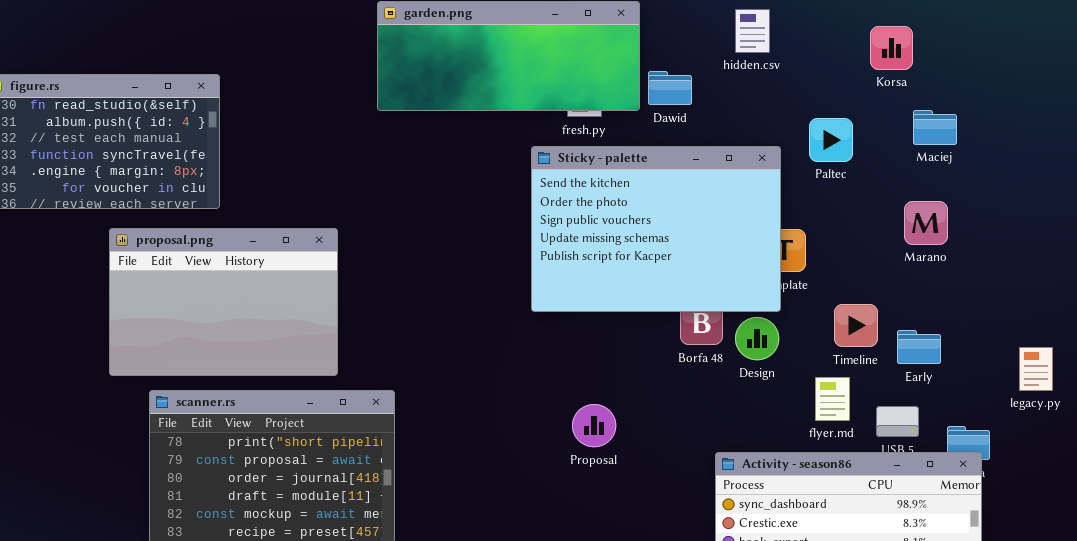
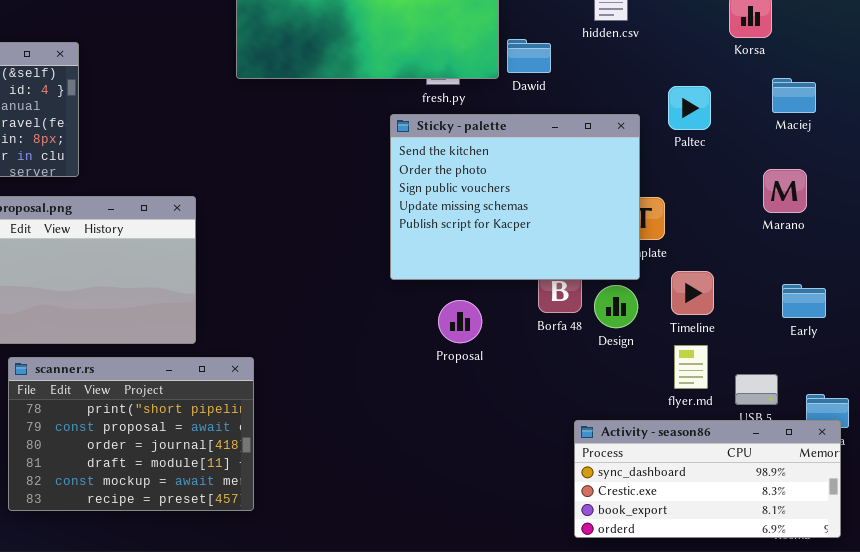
Timeline: [834,304,878,347] -> [671,271,714,315], moved
Early: [897,330,941,364] -> [782,284,826,318], moved
Proposal: [572,404,616,447] -> [438,300,482,343], moved

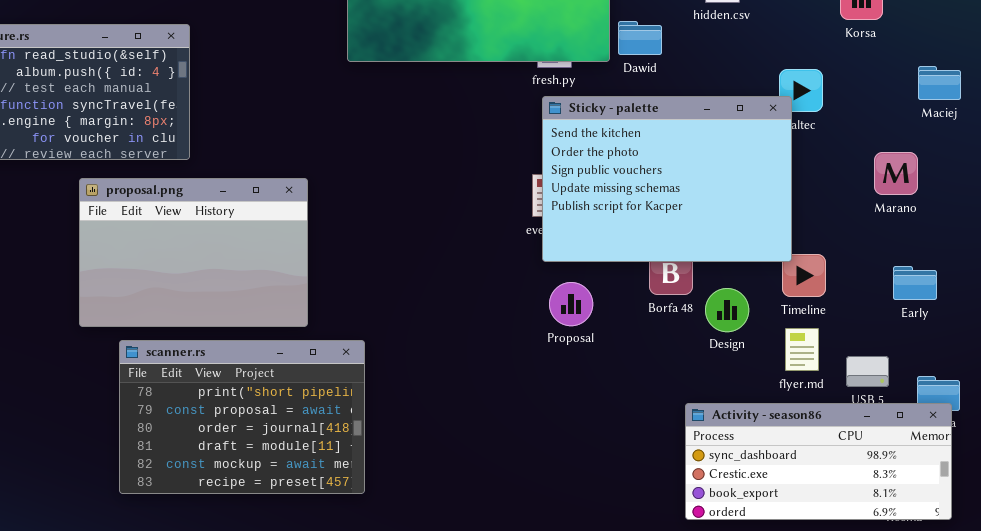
Maciej: [772,78,816,113] -> [918,66,961,100], moved
Sticky - palette: [390,114,640,280] -> [542,96,792,262], moved
Design: [594,285,638,328] -> [705,288,749,332], moved

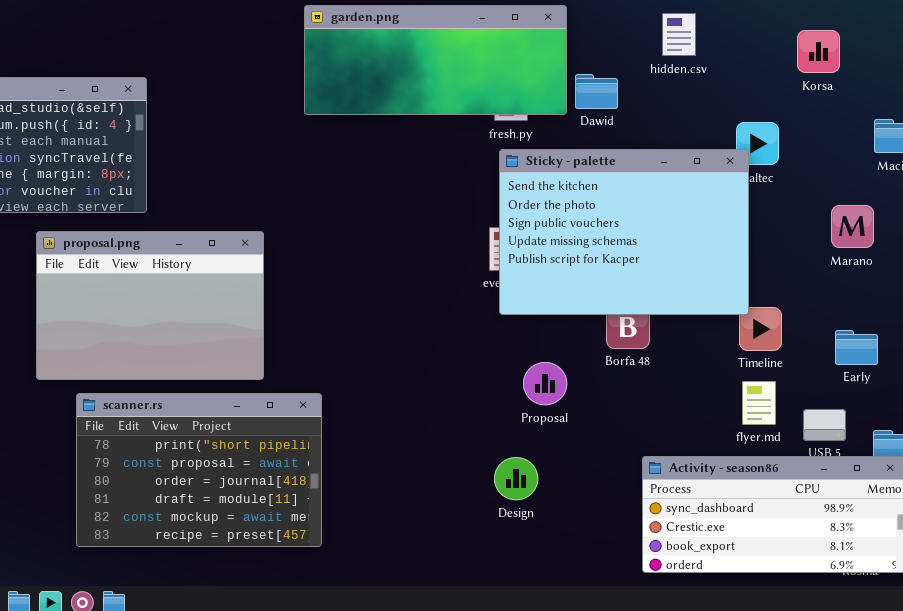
Early: [893,266,937,300] -> [835,330,878,365], moved
Proposal: [549,282,593,326] -> [523,362,567,405], moved
Design: [705,288,749,332] -> [494,457,538,500], moved

